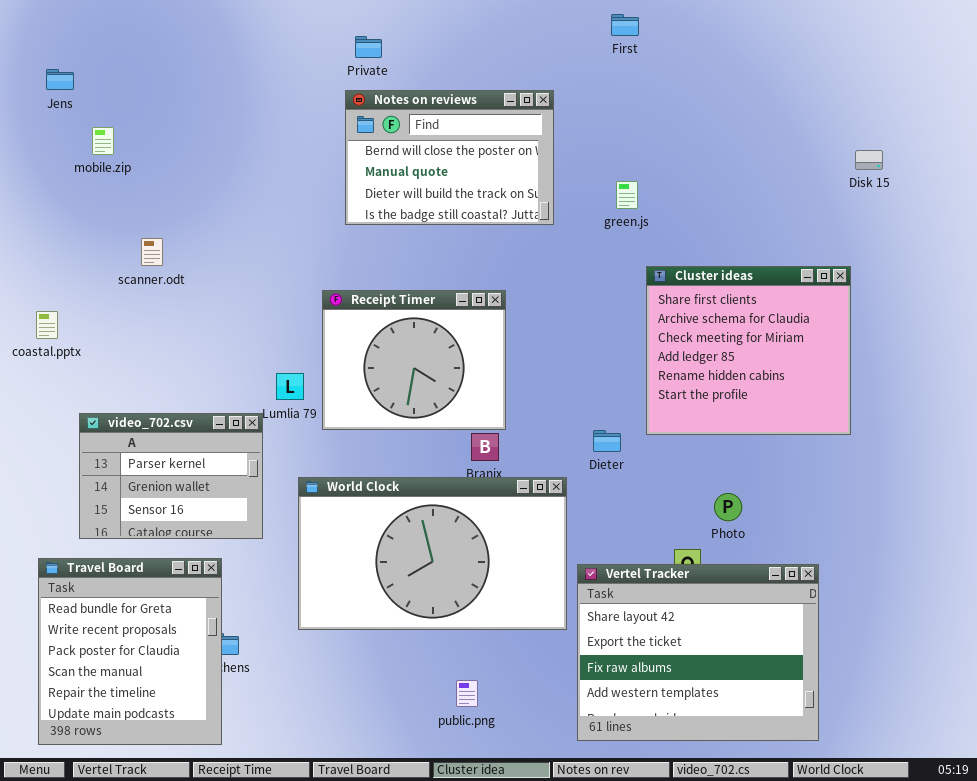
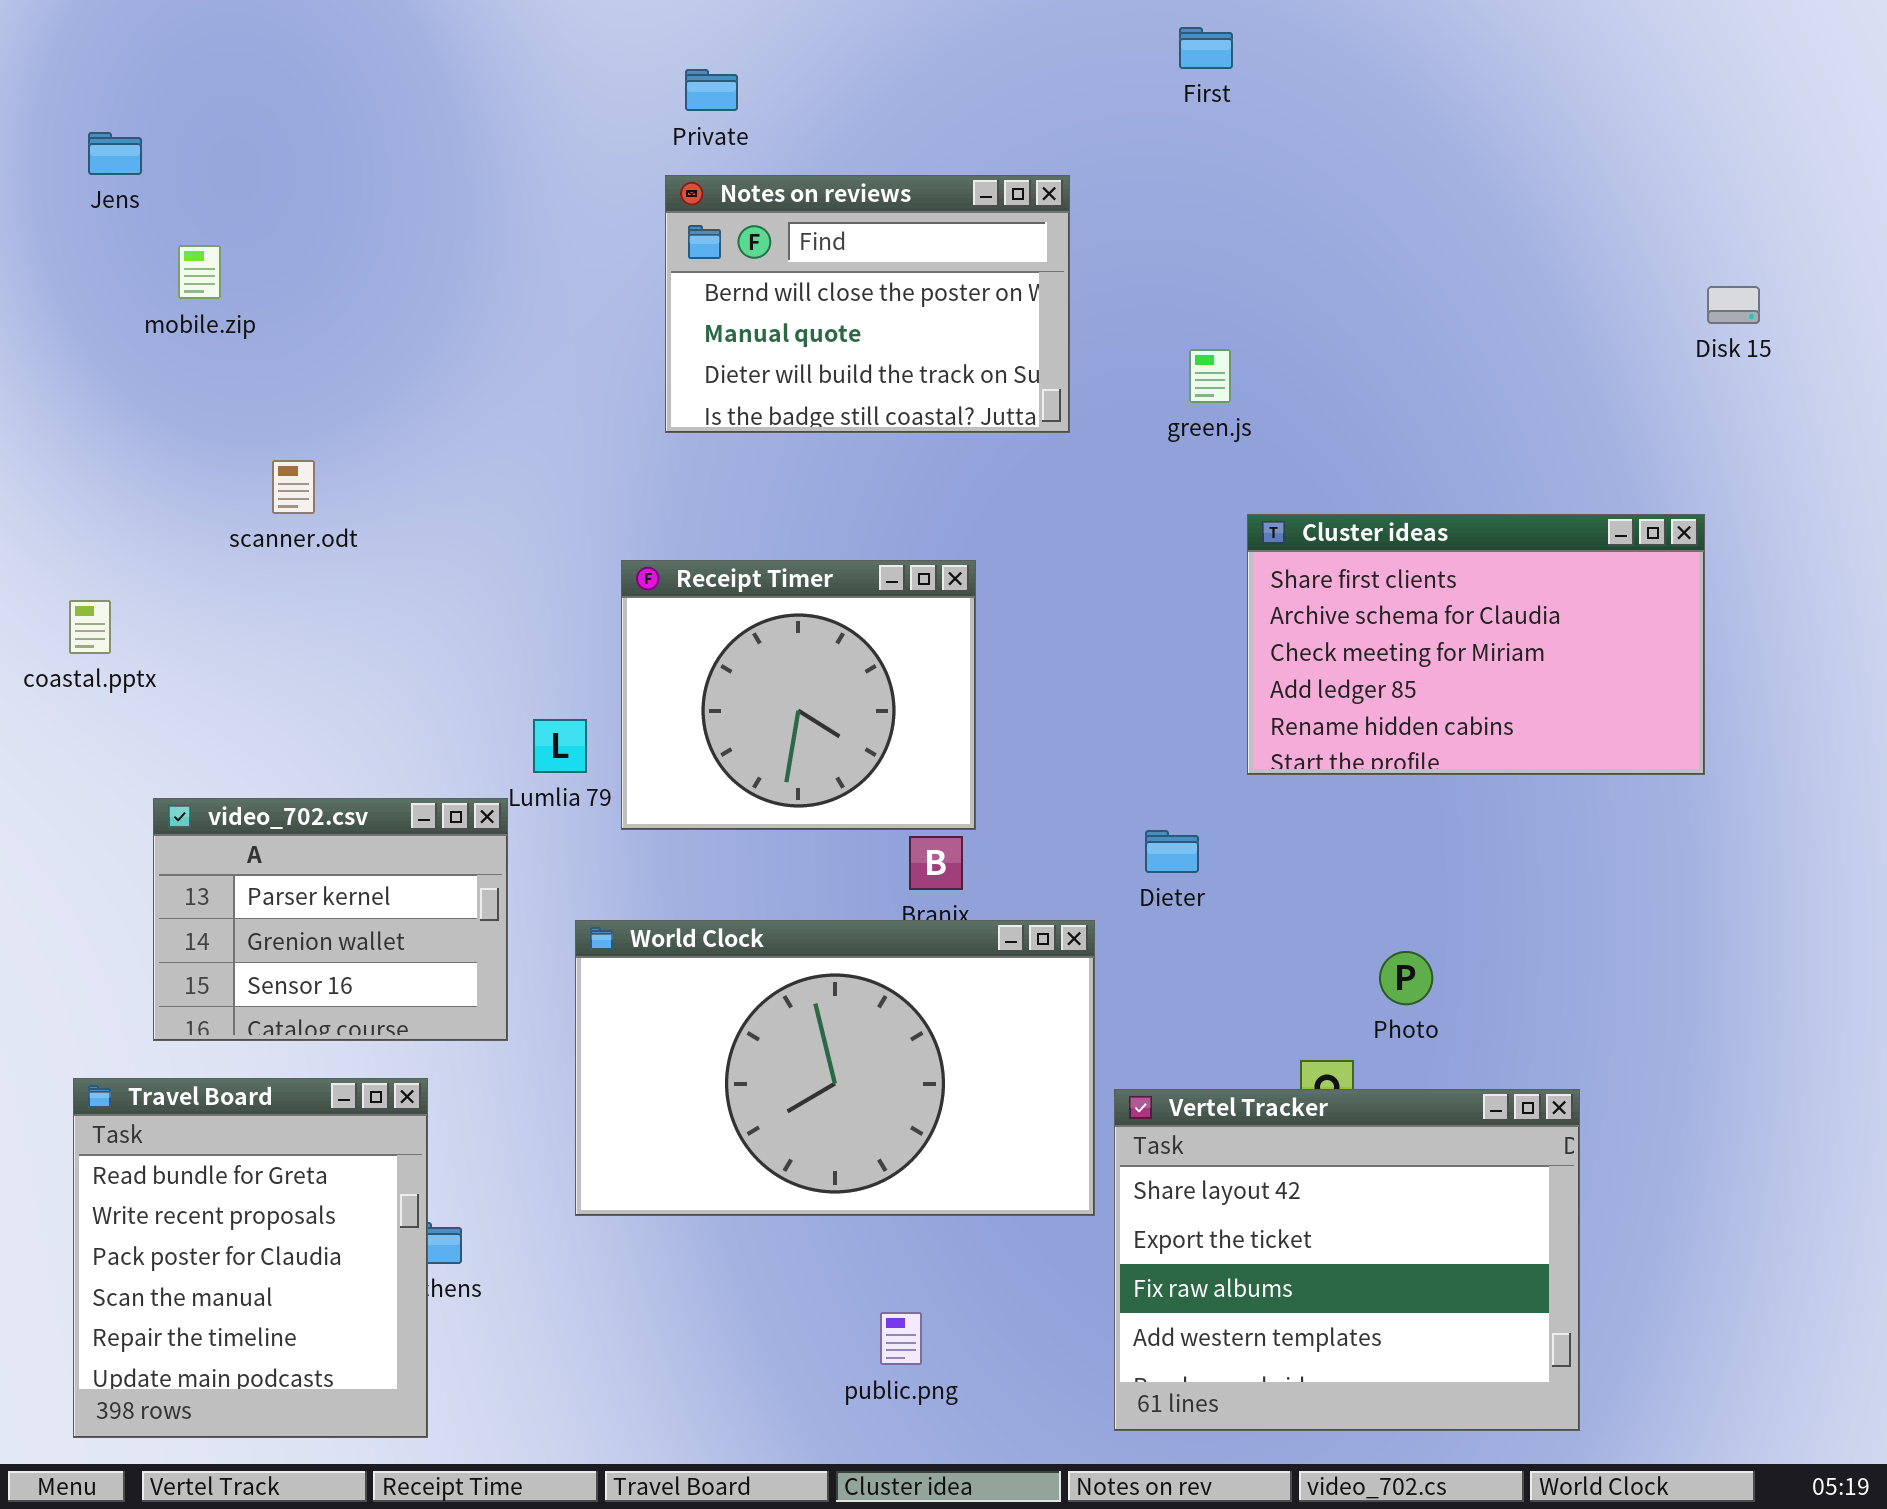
Disk 15: [855,150,883,170] -> [1707,286,1760,324], moved
Cluster ideas: [646,266,851,435] -> [1247,514,1705,775], resized

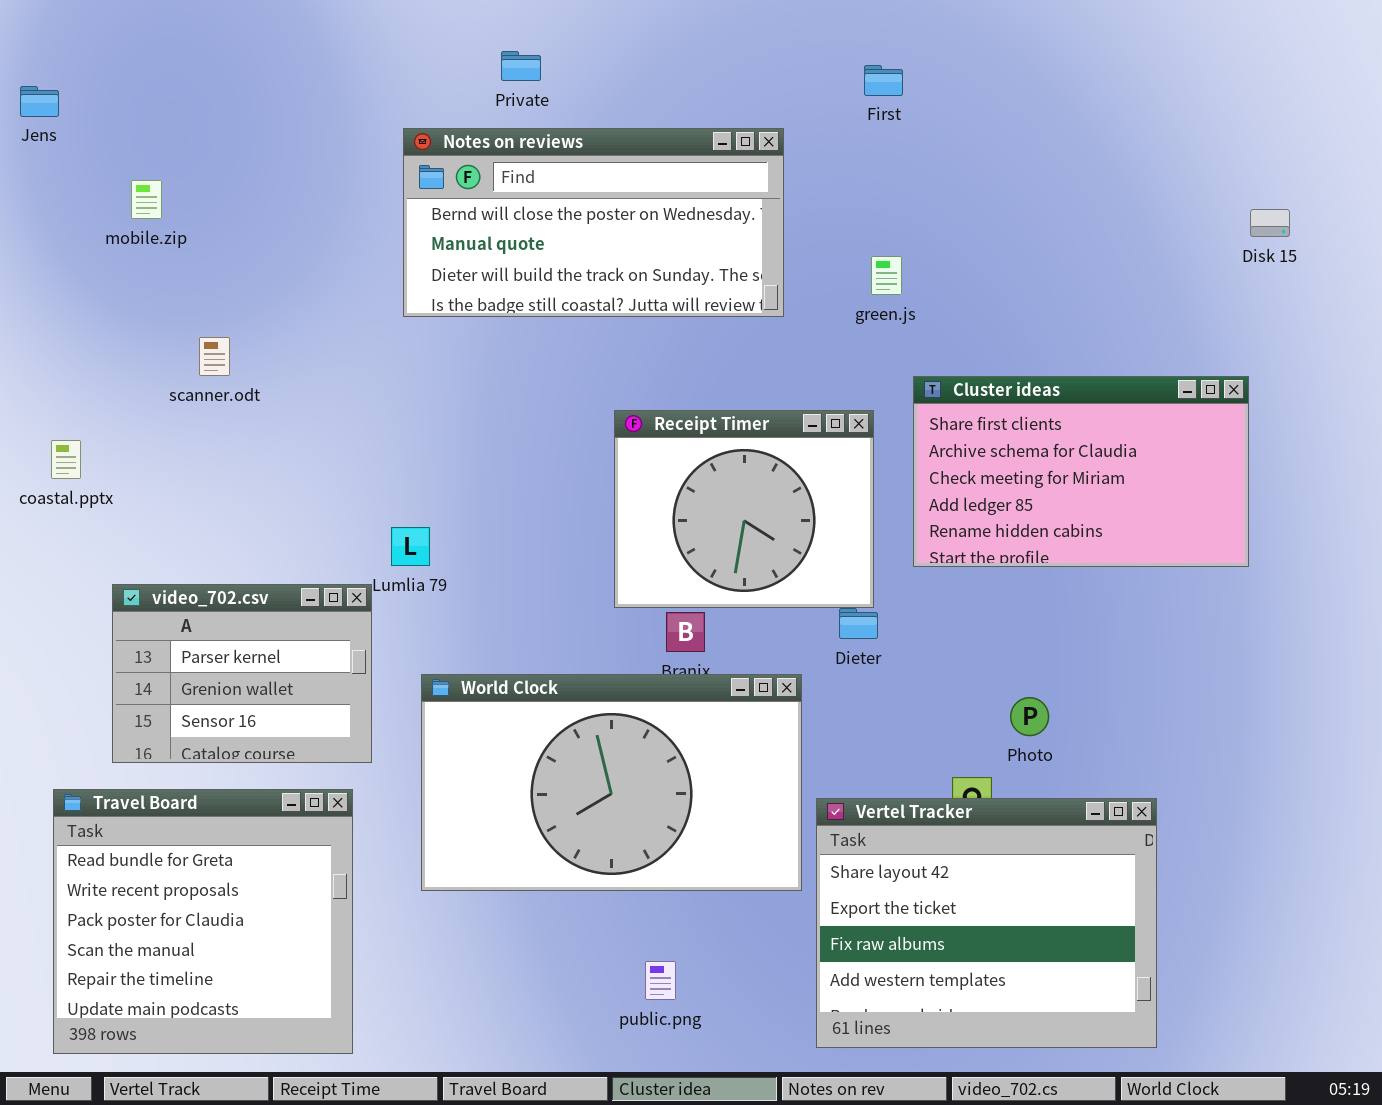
First: [1179,27,1233,69] -> [864,65,903,96], moved
Jens: [88,132,142,175] -> [20,86,59,117], moved
Notes on reviews: [665,175,1070,433] -> [403,128,784,317], resized
Receipt Timer: [621,560,976,830] -> [614,410,874,608], moved
Travel Board: [73,1078,428,1438] -> [53,789,353,1054], resized

